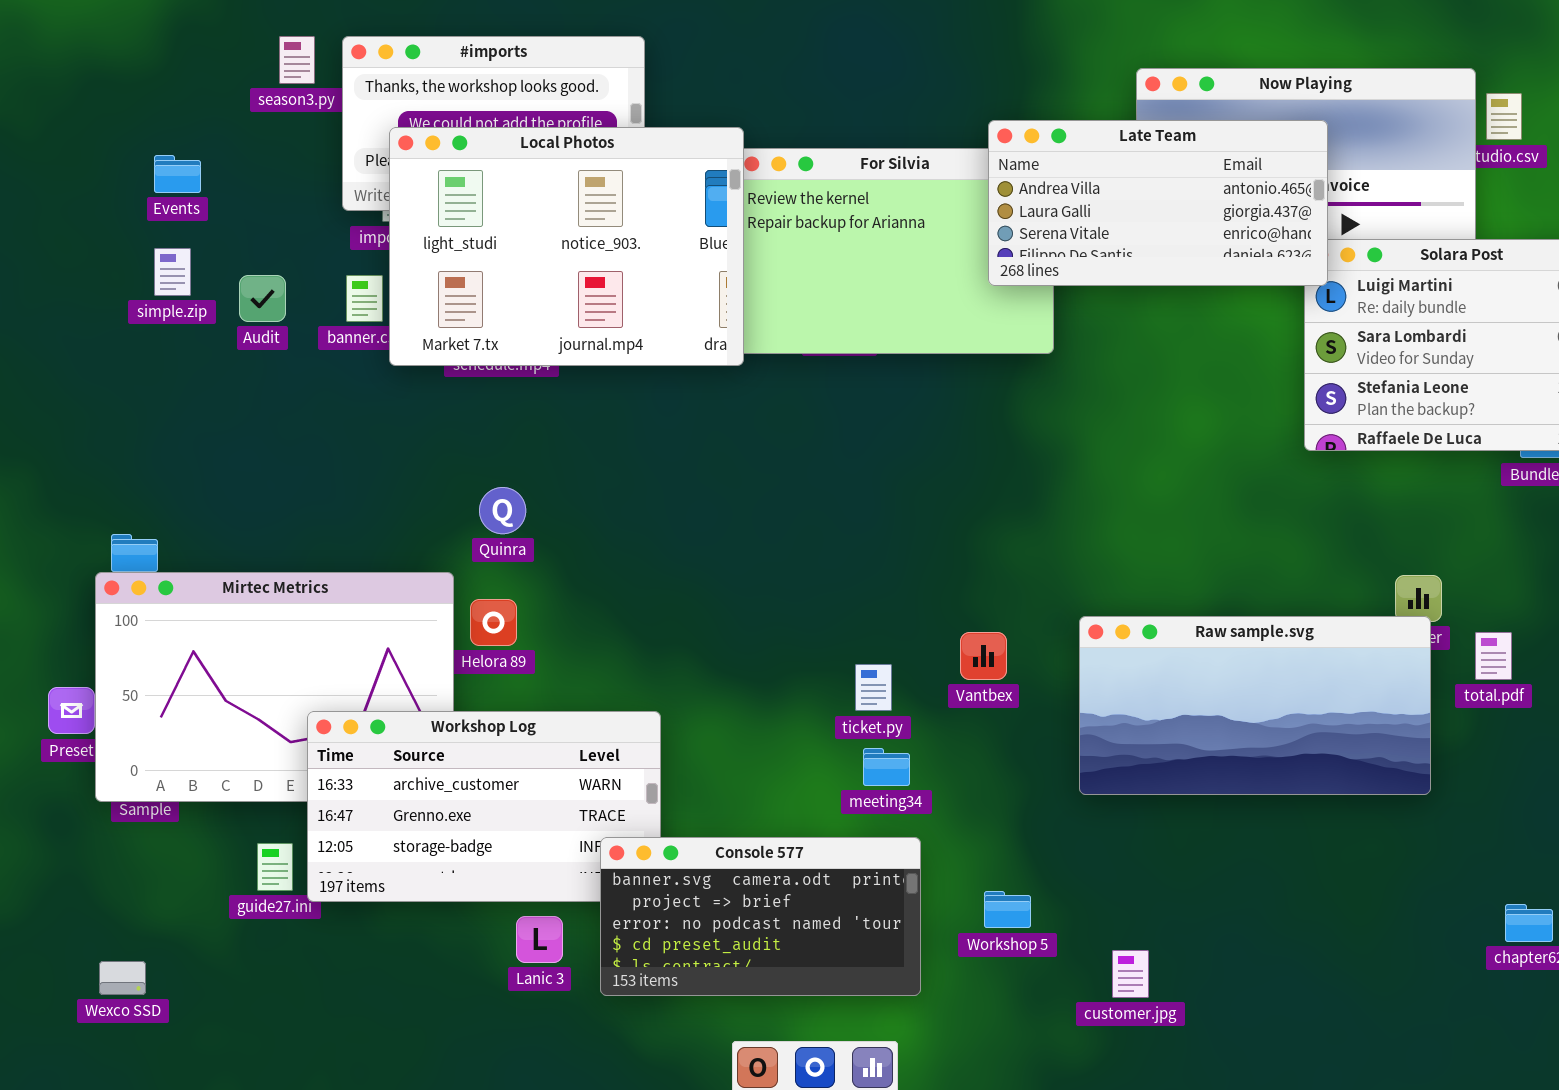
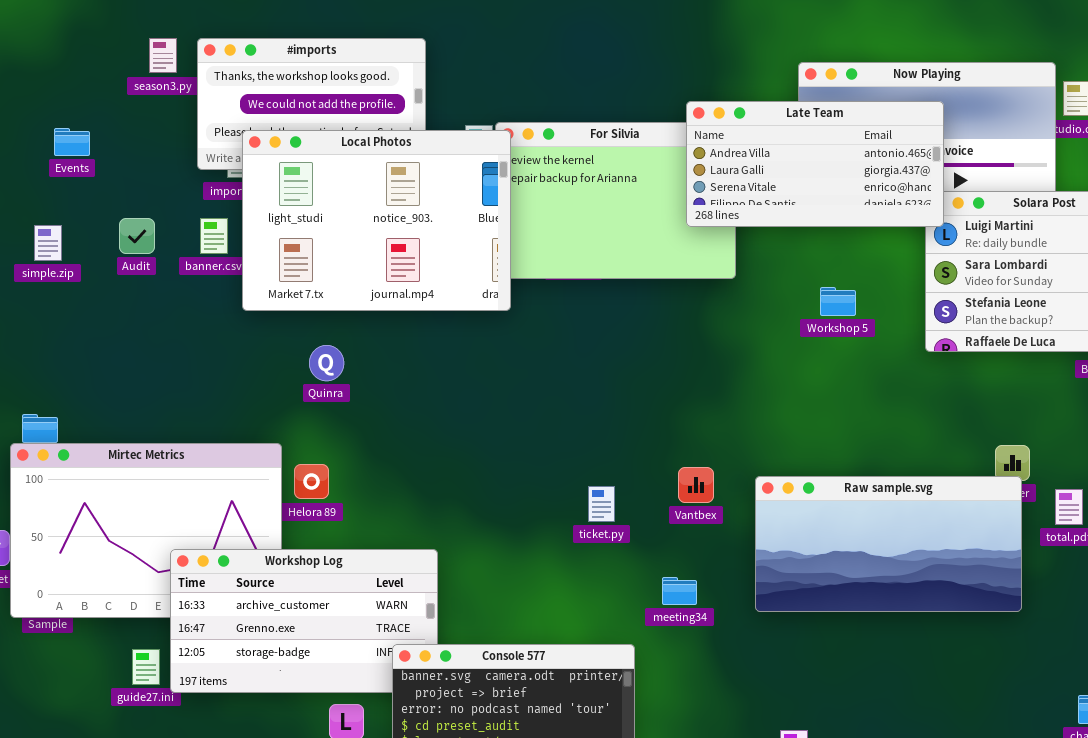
Local Photos: [389,127,744,366] -> [242,130,511,311], moved
simple.zip: [154,248,191,296] -> [34,225,62,261], moved
Quinra: [479,487,526,534] -> [309,345,344,381], moved
Vantbex: [960,632,1007,680] -> [678,467,714,503], moved
ticket.py: [855,664,892,711] -> [588,486,615,522], moved
meeting34: [863,748,910,786] -> [662,577,697,605], moved
Workshop 5: [984,891,1031,928] -> [820,287,856,316], moved

